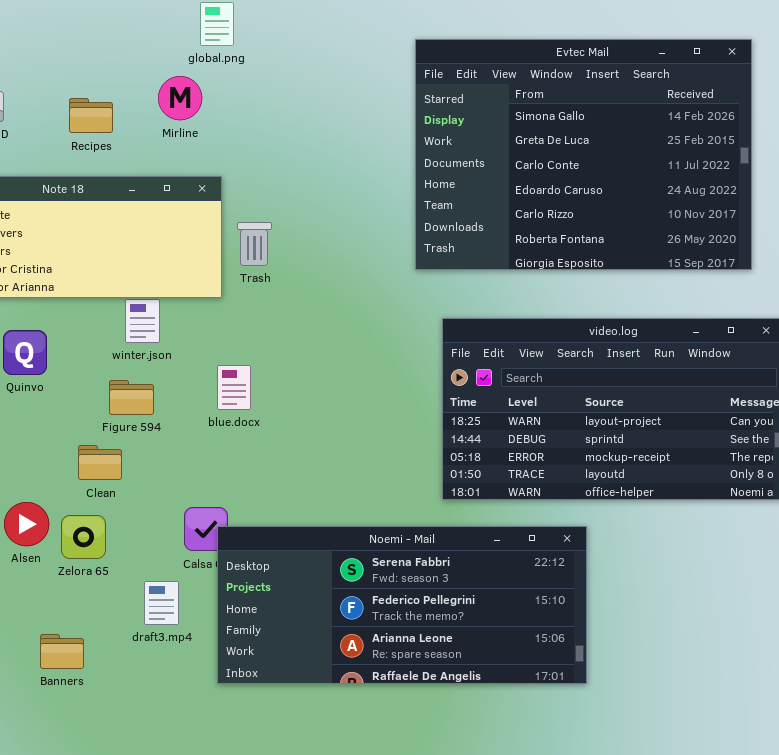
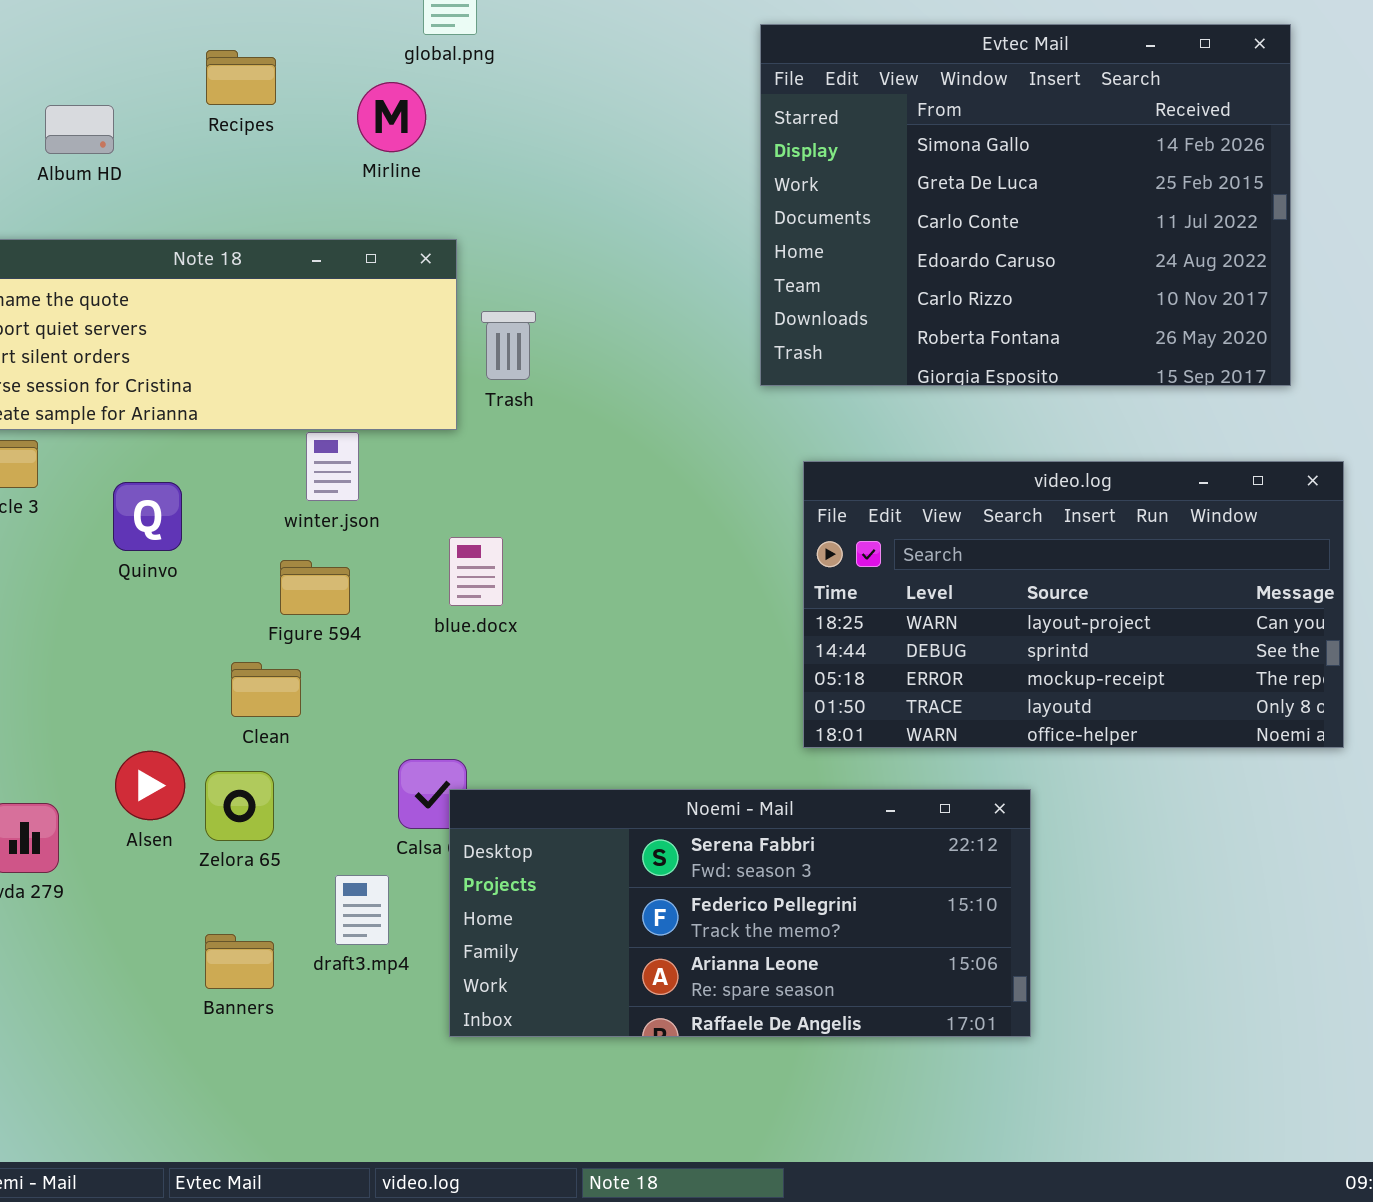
Recipes: [69,98,113,133] -> [206,50,276,105], moved
Banners: [40,634,84,669] -> [205,934,274,989], moved

